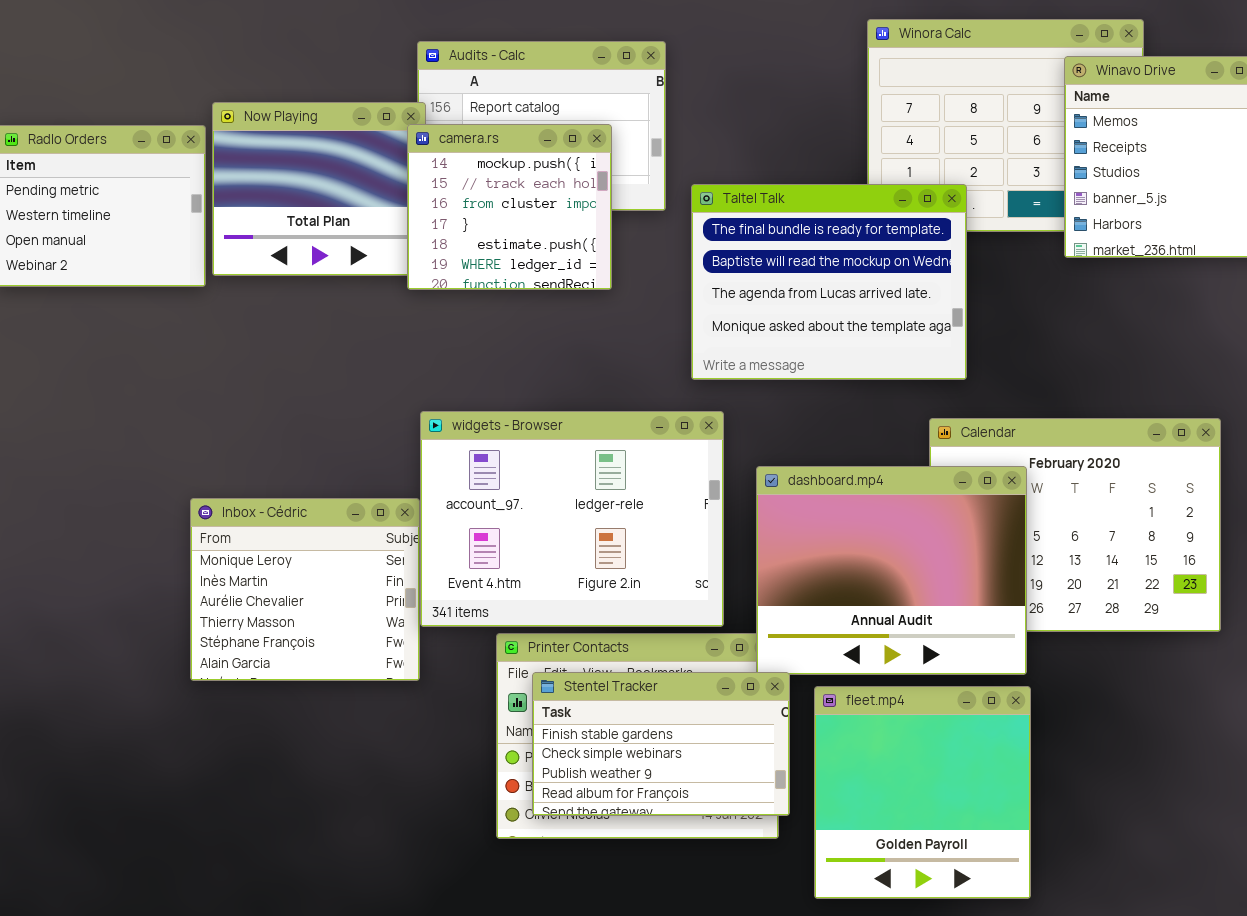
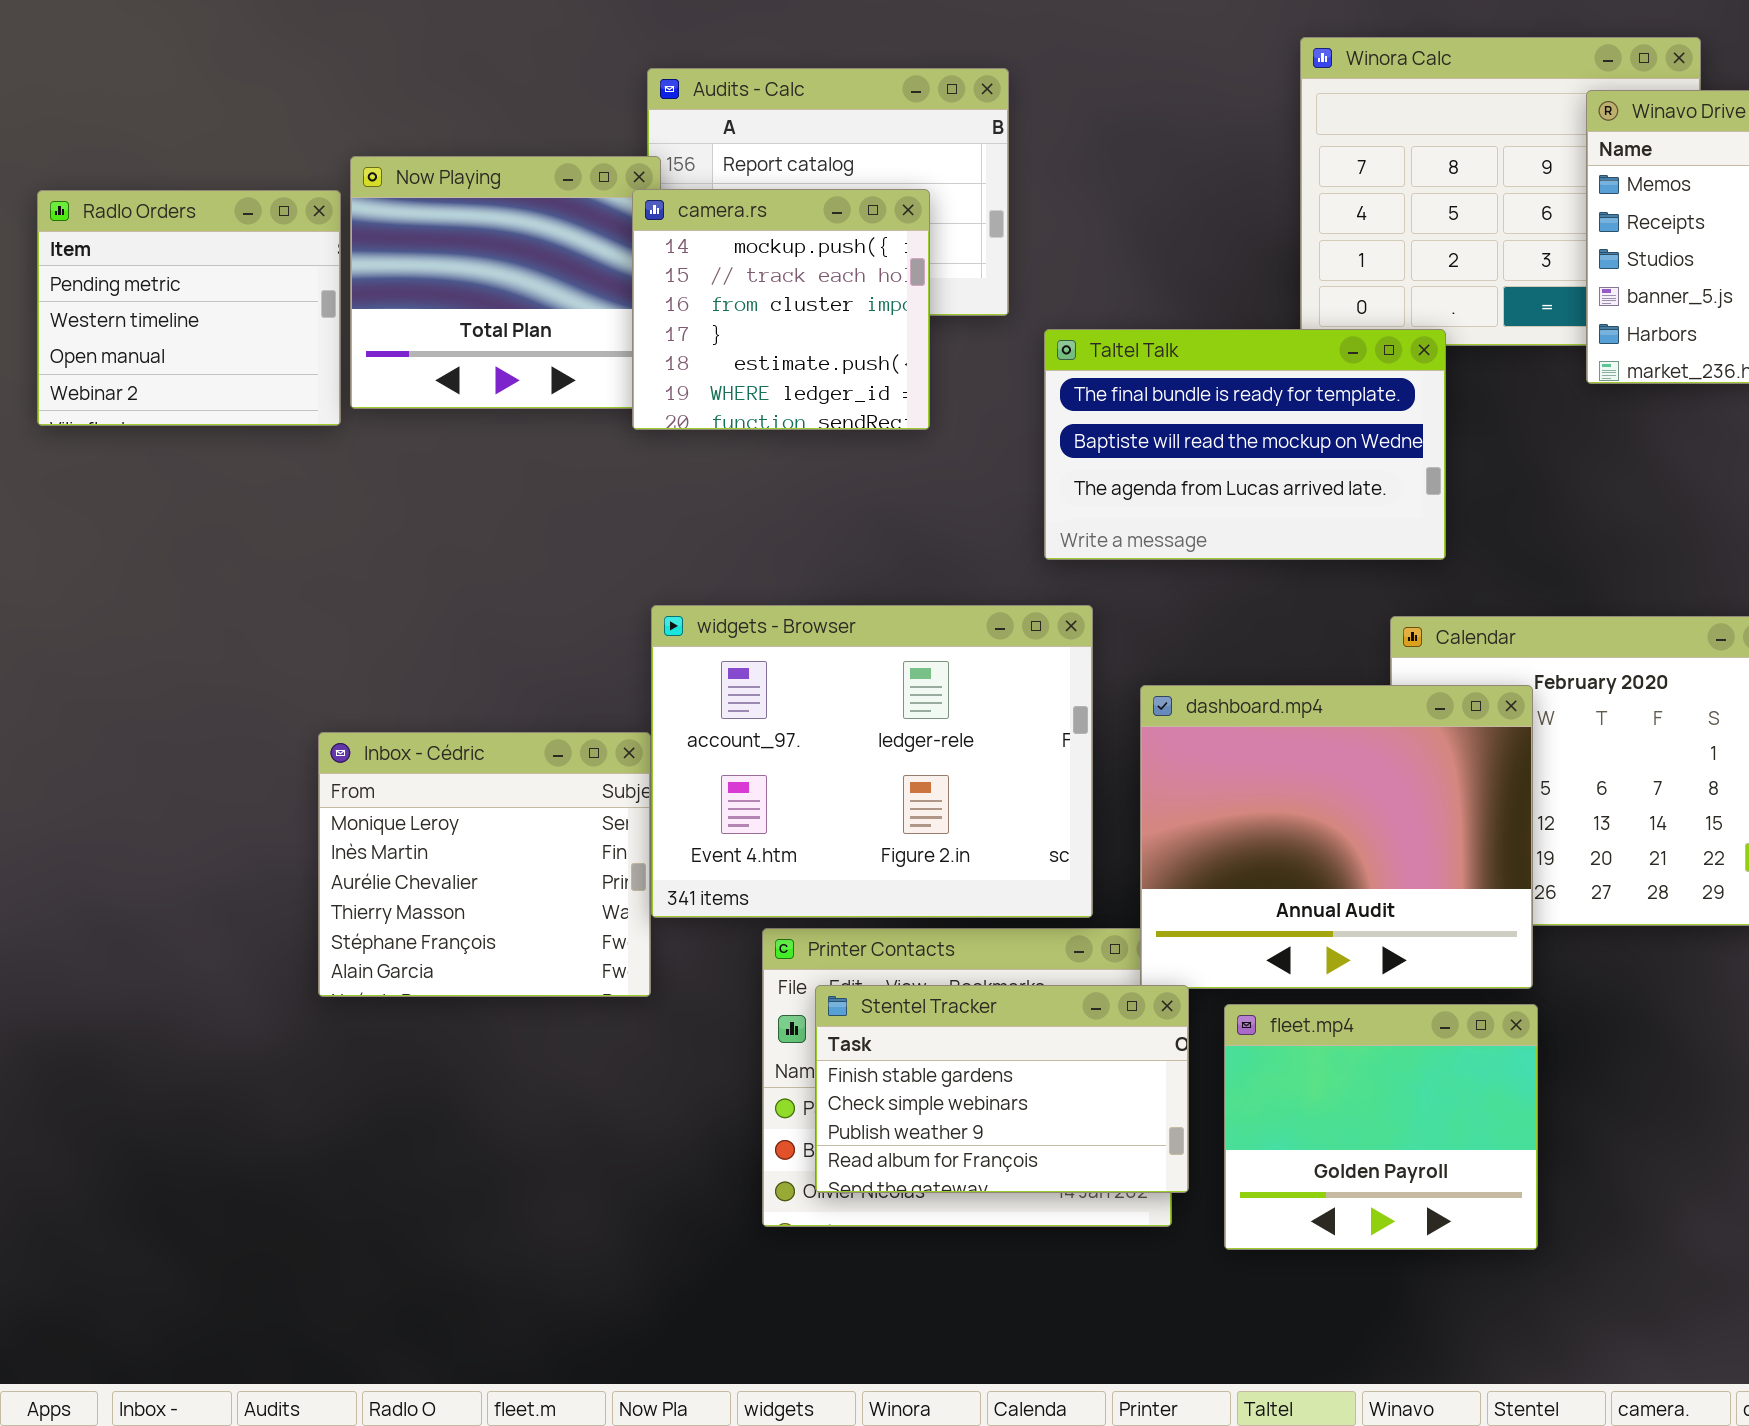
Taltel Talk: [691,184,967,380] -> [1044,329,1446,560], resized
fleet.mp4: [814,686,1031,899] -> [1224,1004,1538,1250], resized

